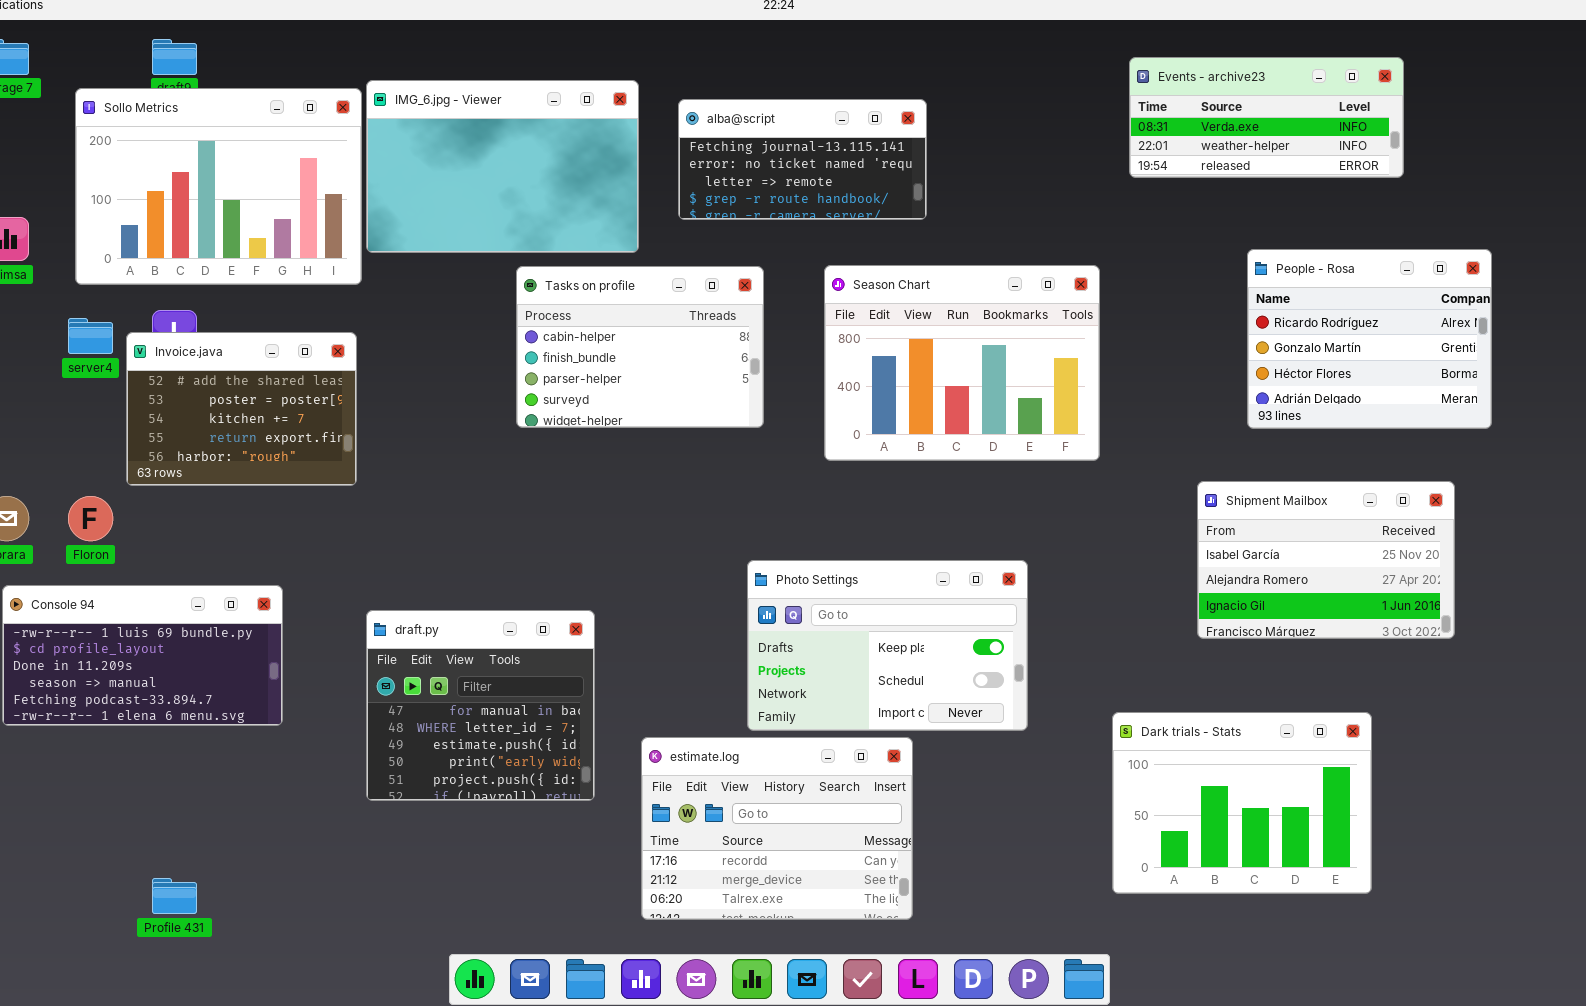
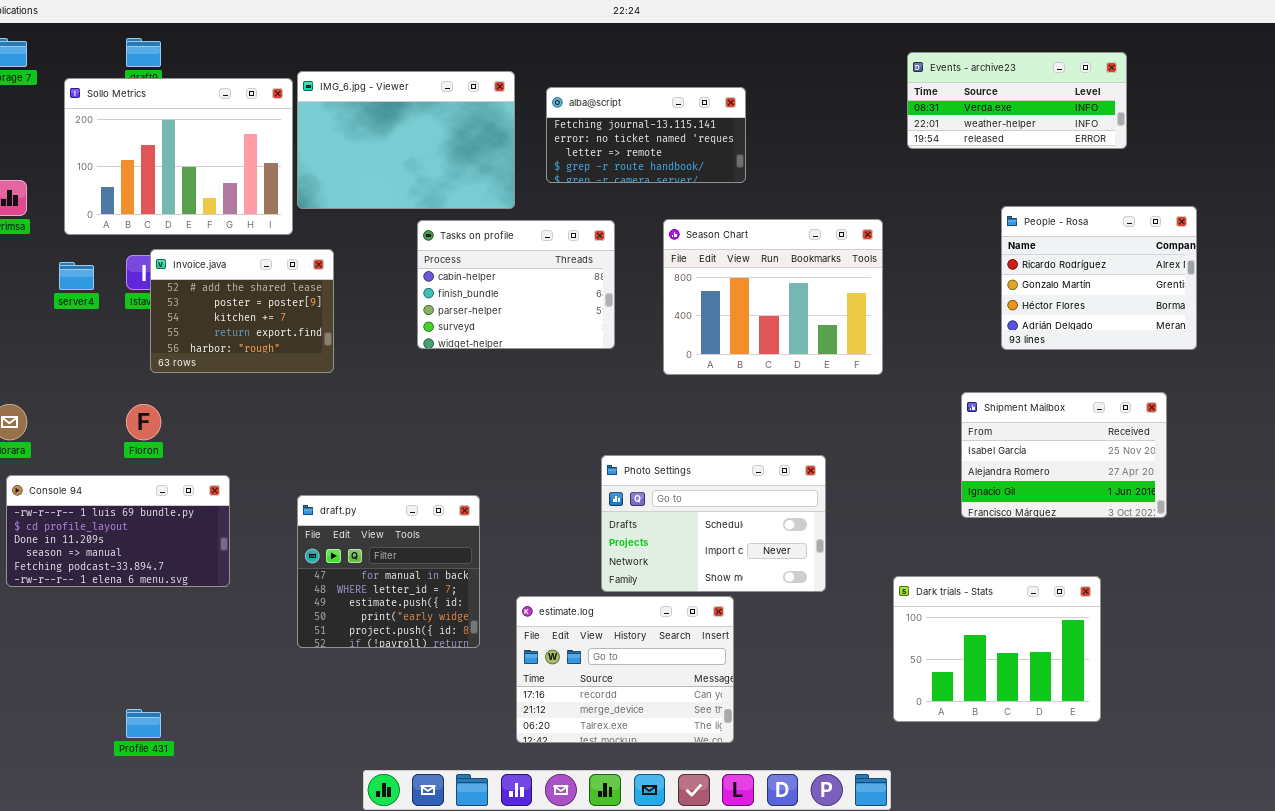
Invoice.java: [126,332,357,486] -> [150,249,334,373], moved
Floron: [68,496,113,541] -> [126,404,161,440], moved
Photo Settings: [747,560,1028,731] -> [601,455,826,592], scrolled down 1 row

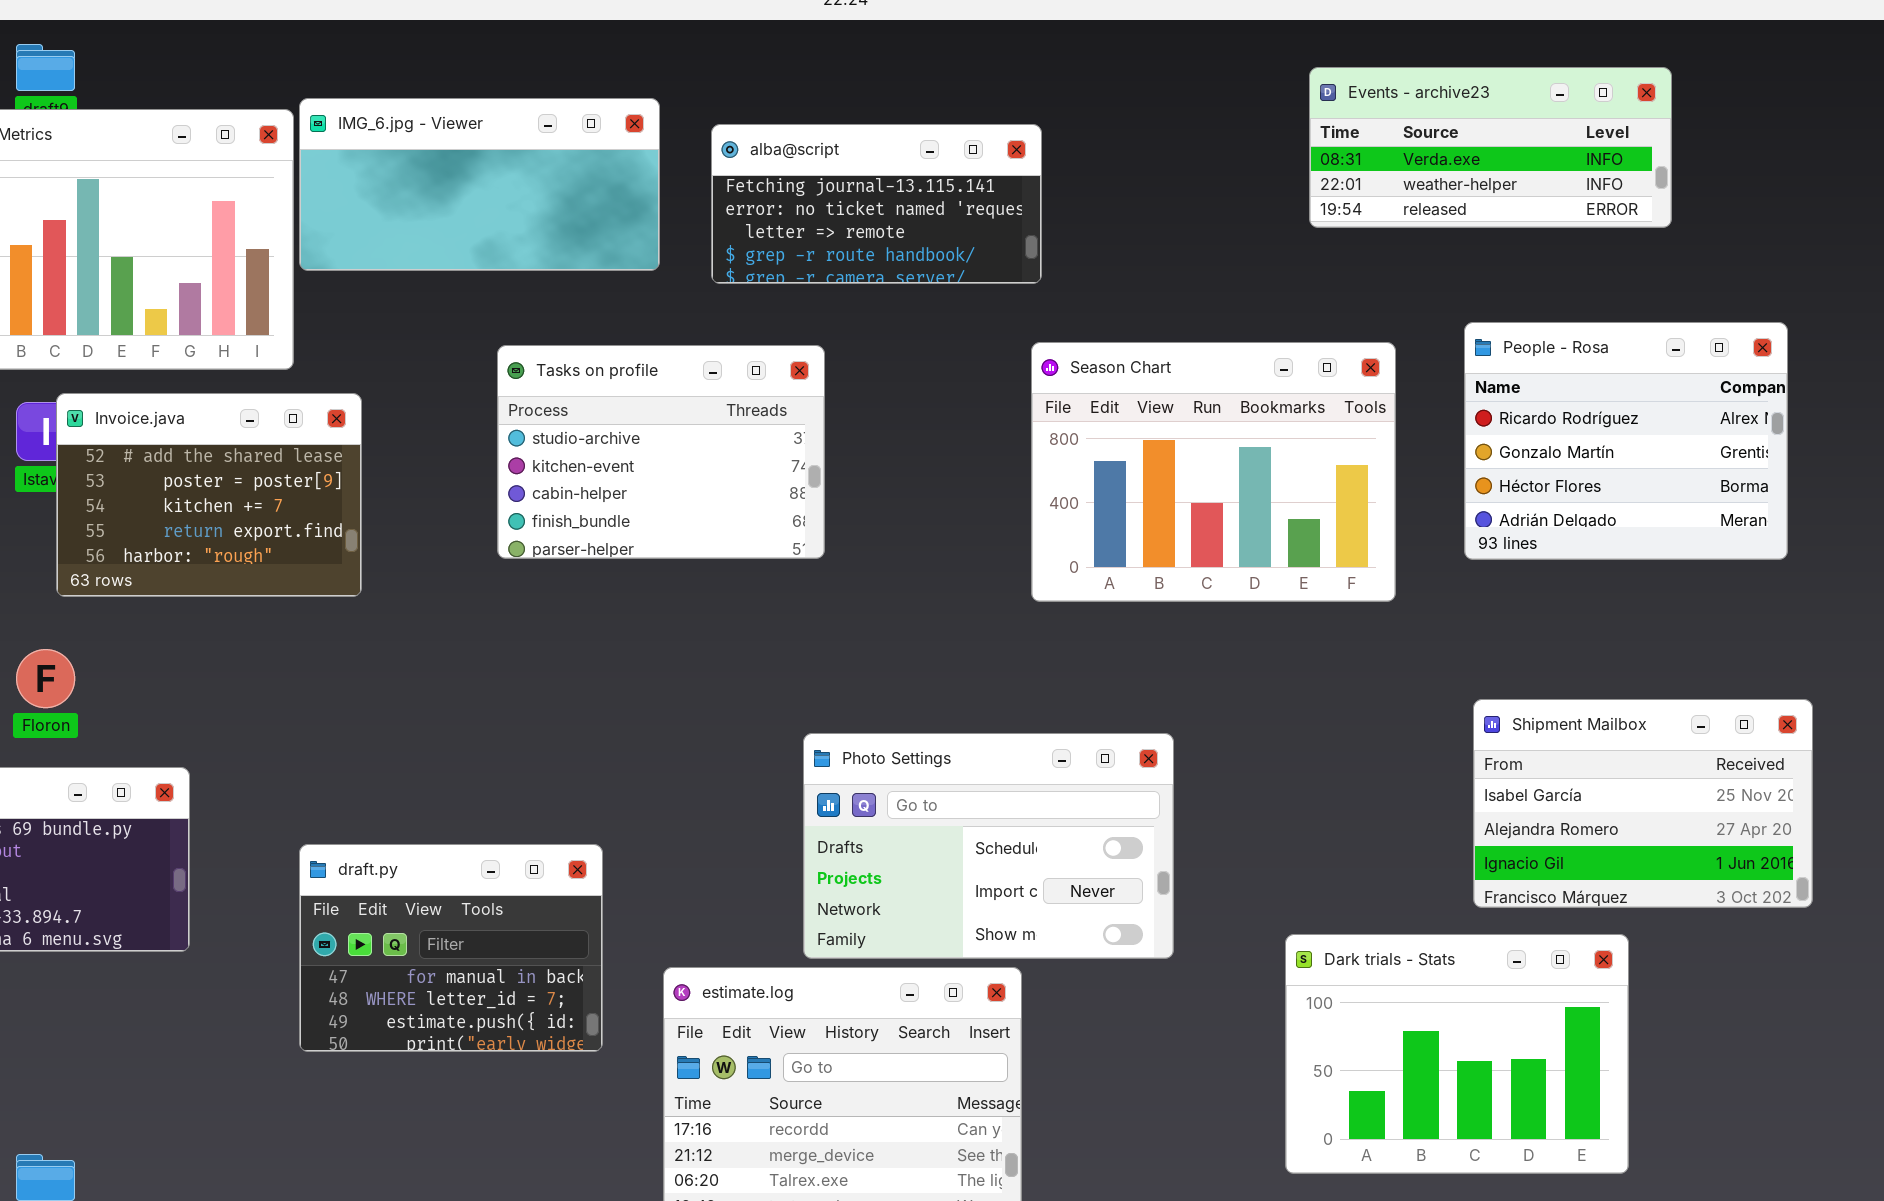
IMG_6.jpg - Viewer: [297,71,515,209] -> [299,98,660,271], resized
Season Chart: [663,219,883,375] -> [1031,342,1396,602], moved
Tasks on profile: [417,220,615,349] -> [497,345,825,559], scrolled up 2 rows
Shipment Mailbox: [961,392,1167,518] -> [1473,699,1813,908], moved
draft.py: [297,495,480,648] -> [299,844,603,1052], resized

